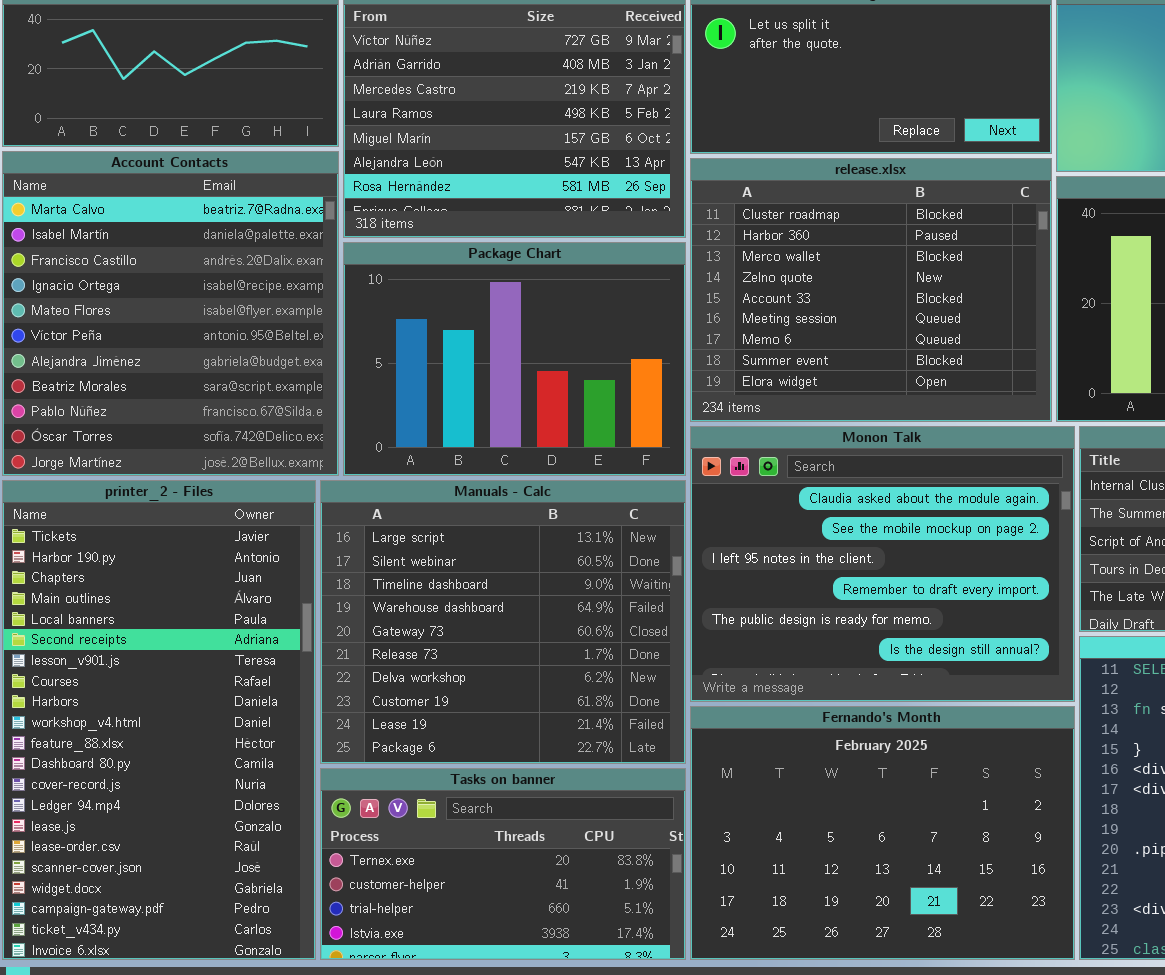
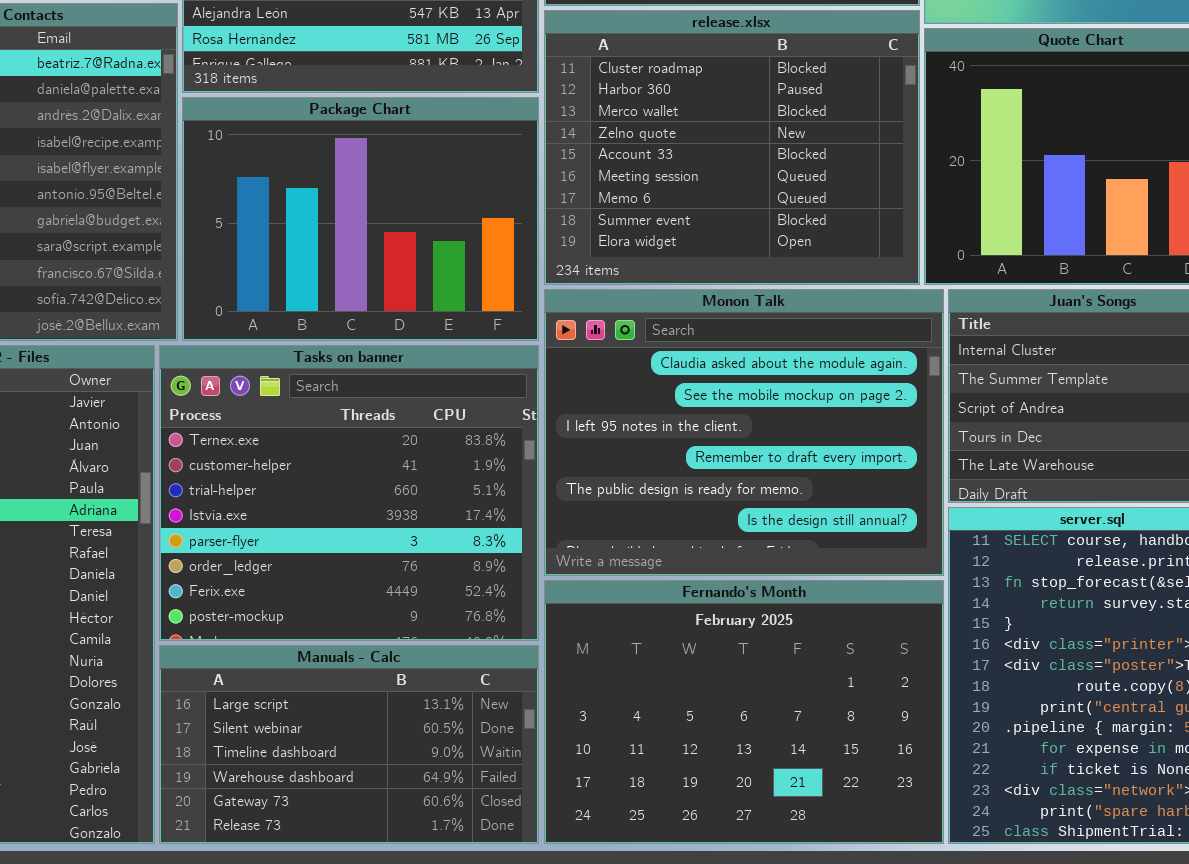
Manuals - Calc: [320,480,686,764] -> [159,645,539,844], moved, resized
Tasks on banner: [320,768,686,960] -> [159,345,539,641], moved, resized

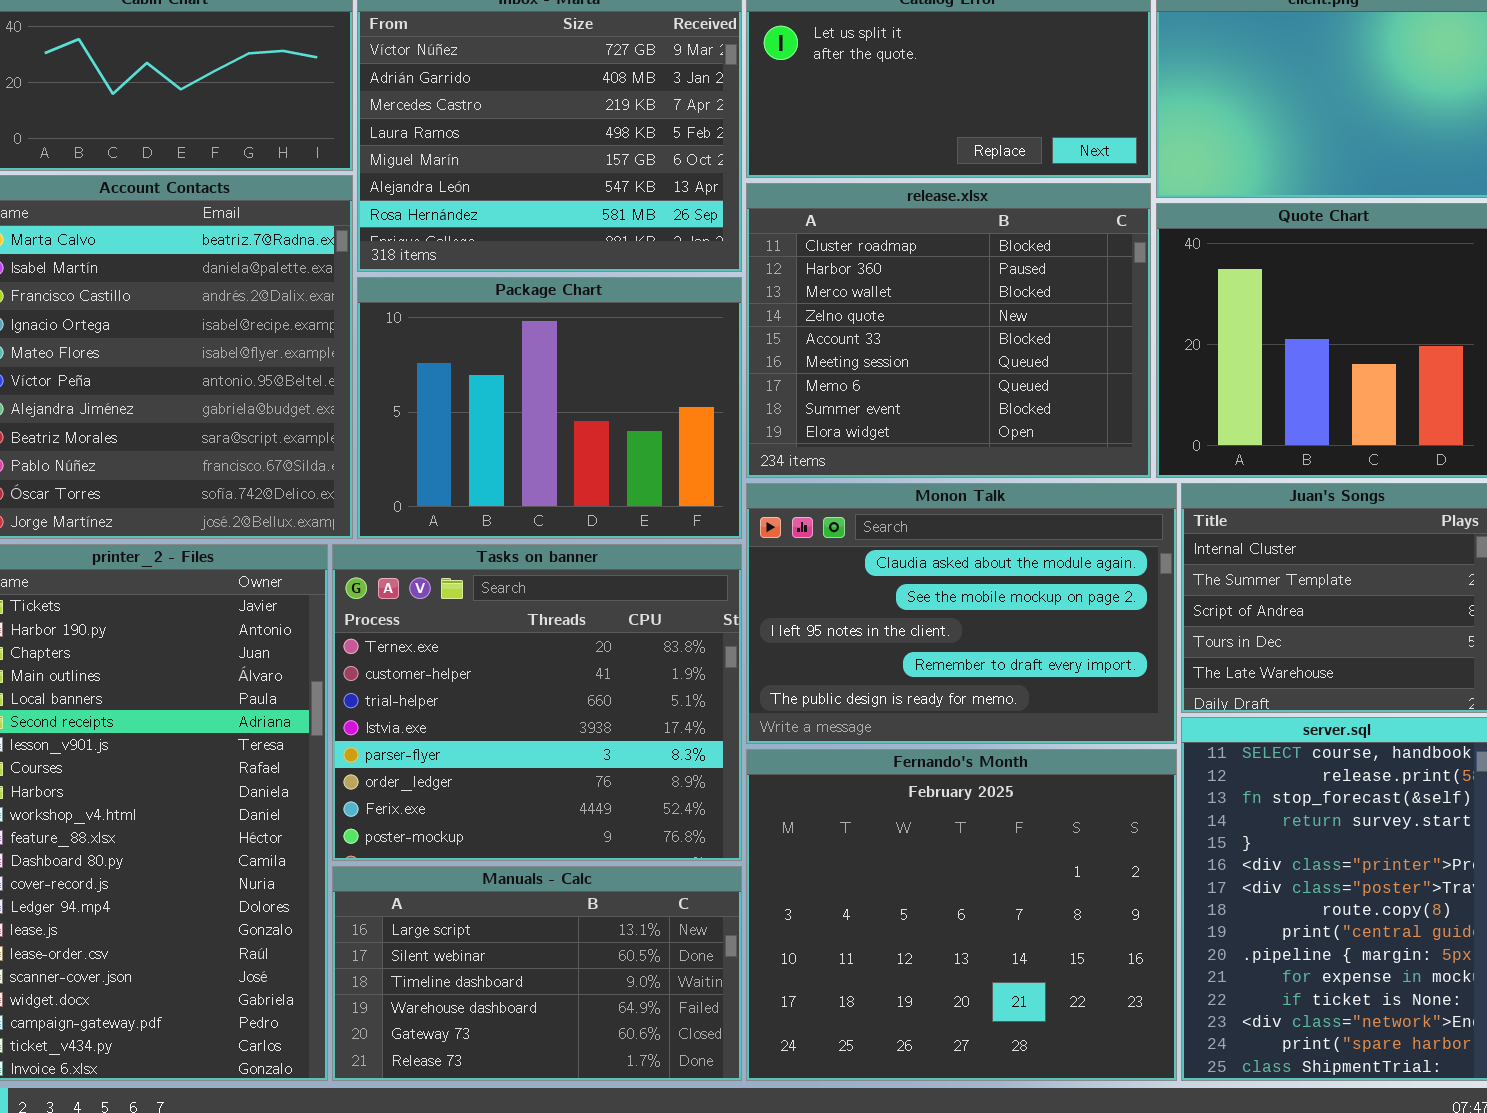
Monon Talk: [544,289,944,576] -> [746,483,1177,744], resized
Fernando's Month: [544,580,944,844] -> [746,749,1177,1081], resized

